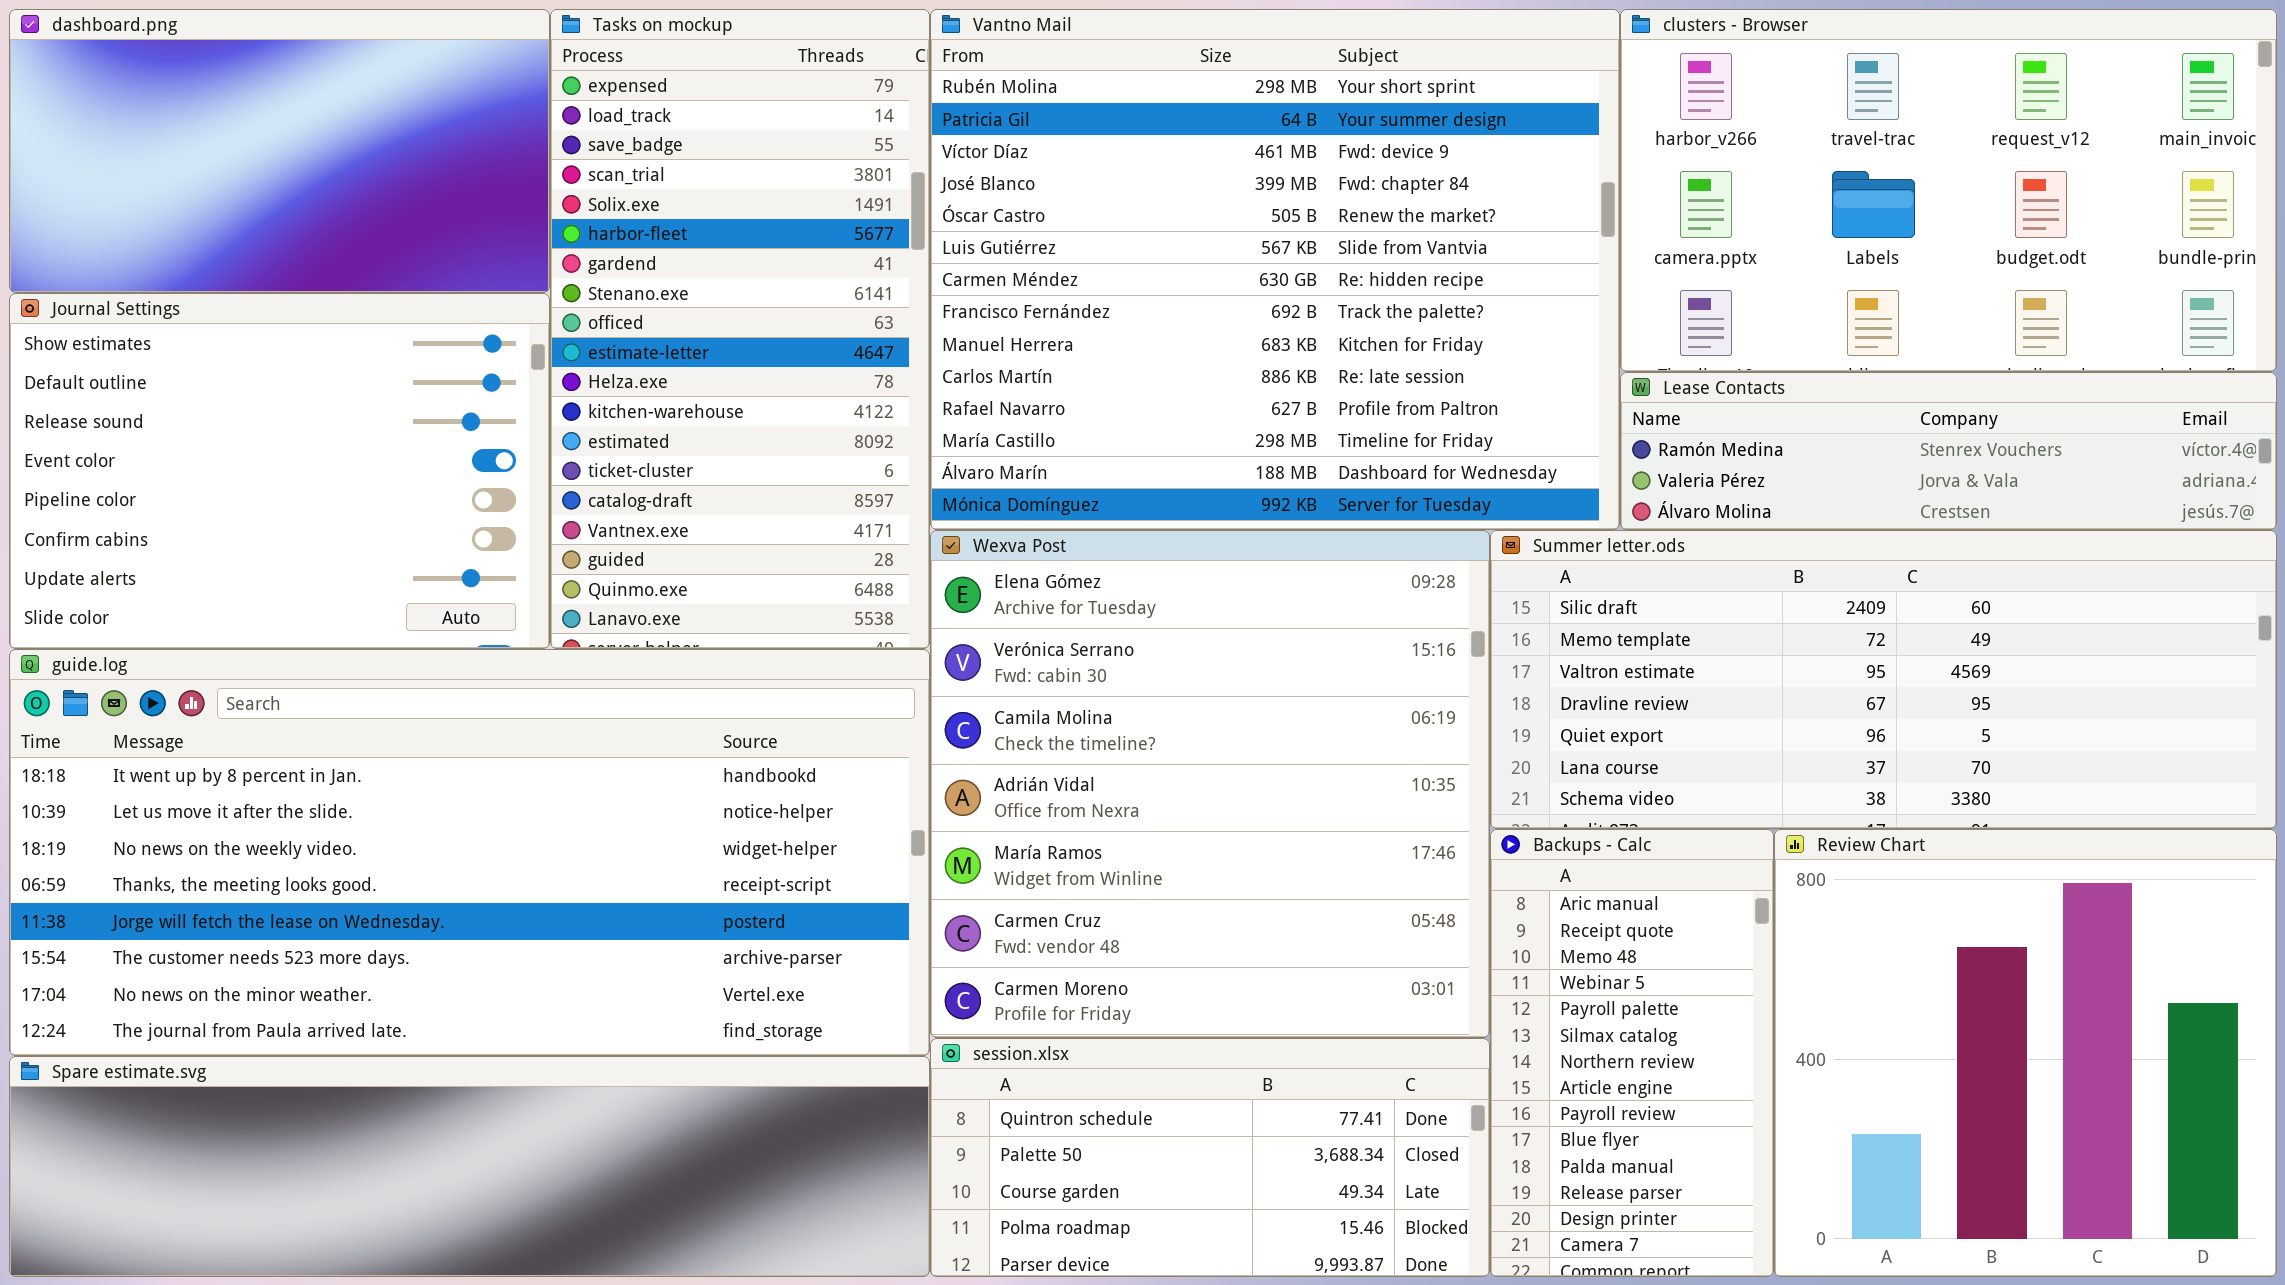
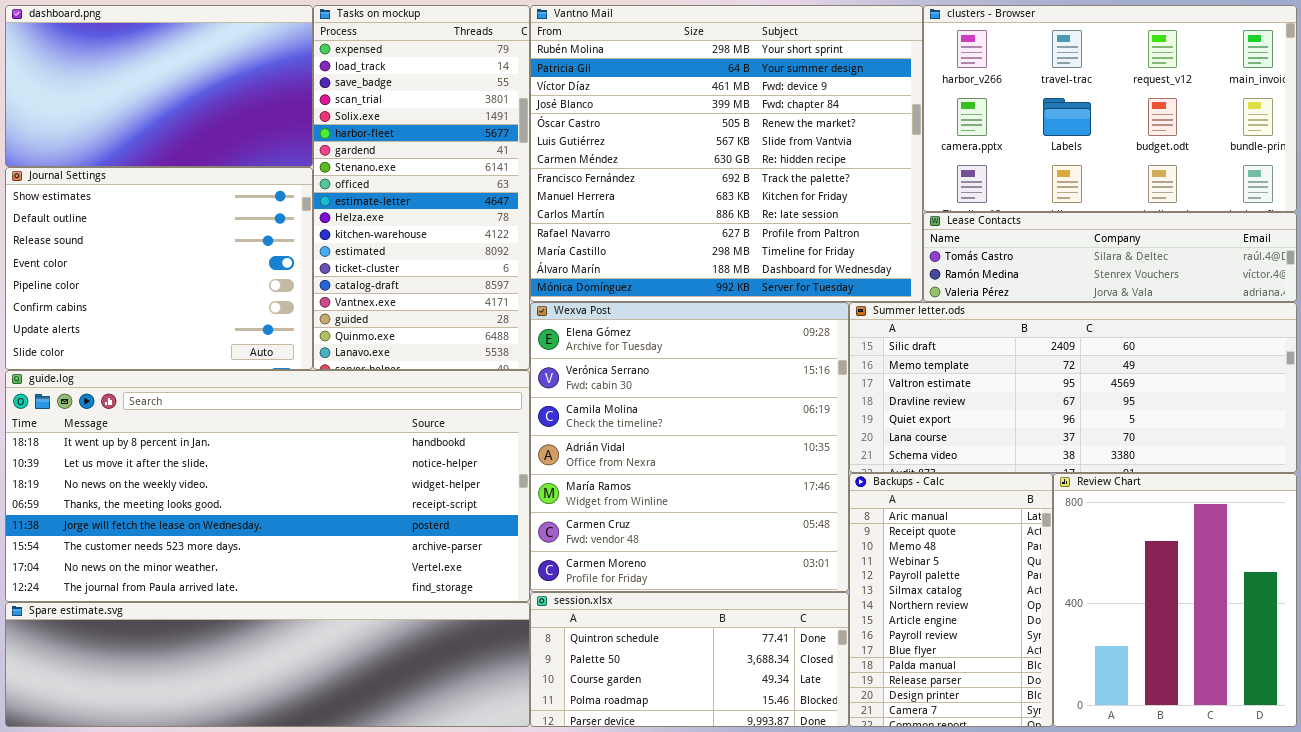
Lease Contacts: [1620,372,2277,530] -> [923,212,1297,302], scrolled up 1 row
Backups - Calc: [1490,829,1774,1277] -> [849,473,1053,727], resized
Review Chart: [1774,829,2277,1277] -> [1053,473,1297,727], resized

